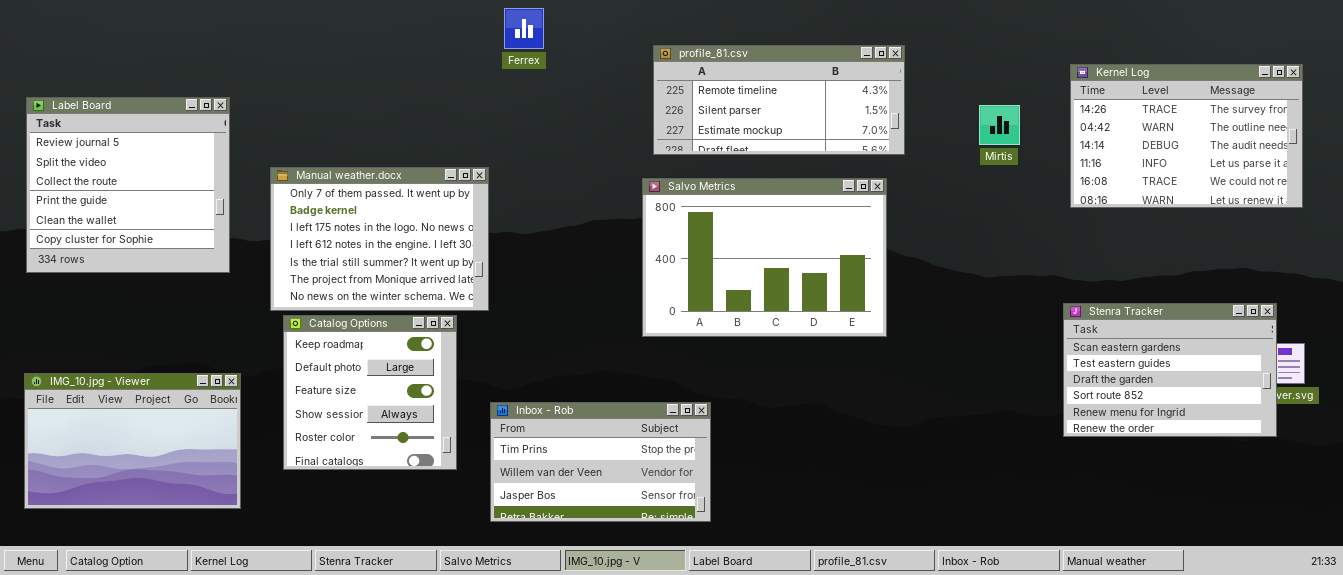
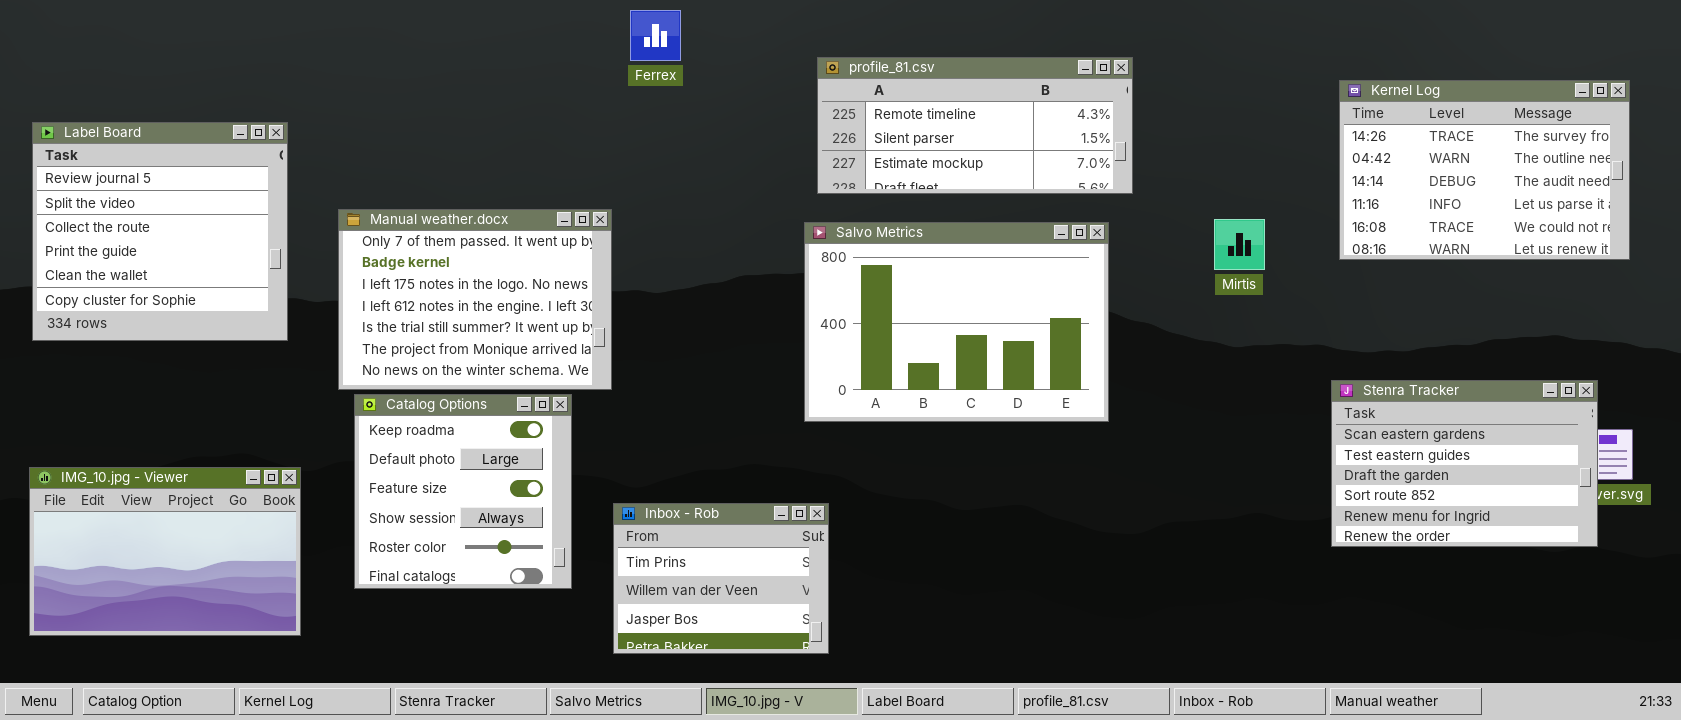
Mirtis: [979,105,1020,145] -> [1214,219,1265,270], moved
Inbox - Rob: [490,402,711,522] -> [613,503,829,654], resized

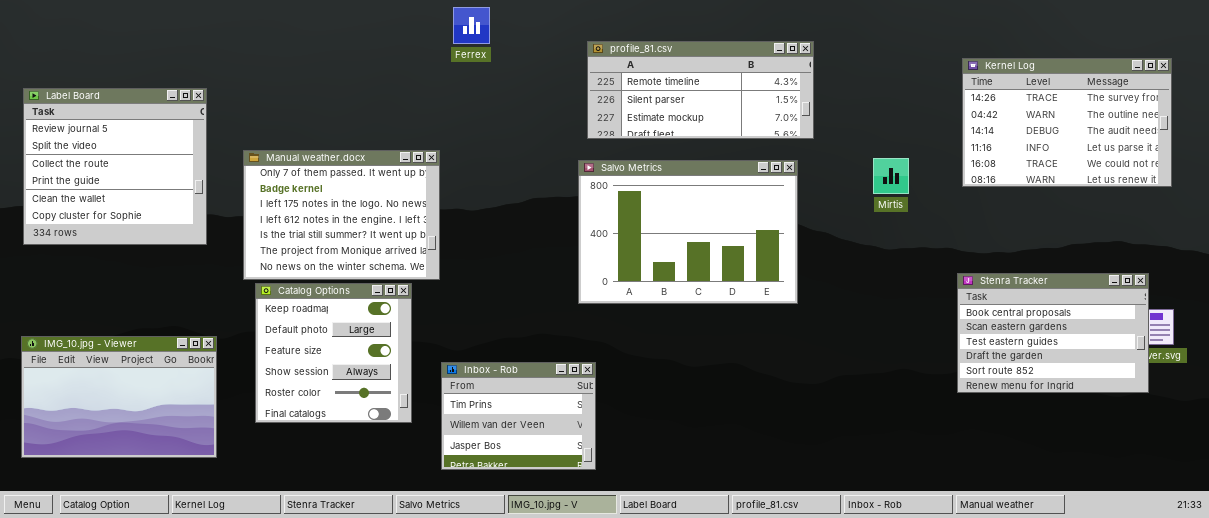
Stenra Tracker: [1331,380,1598,547] -> [957,273,1149,393], scrolled up 1 row

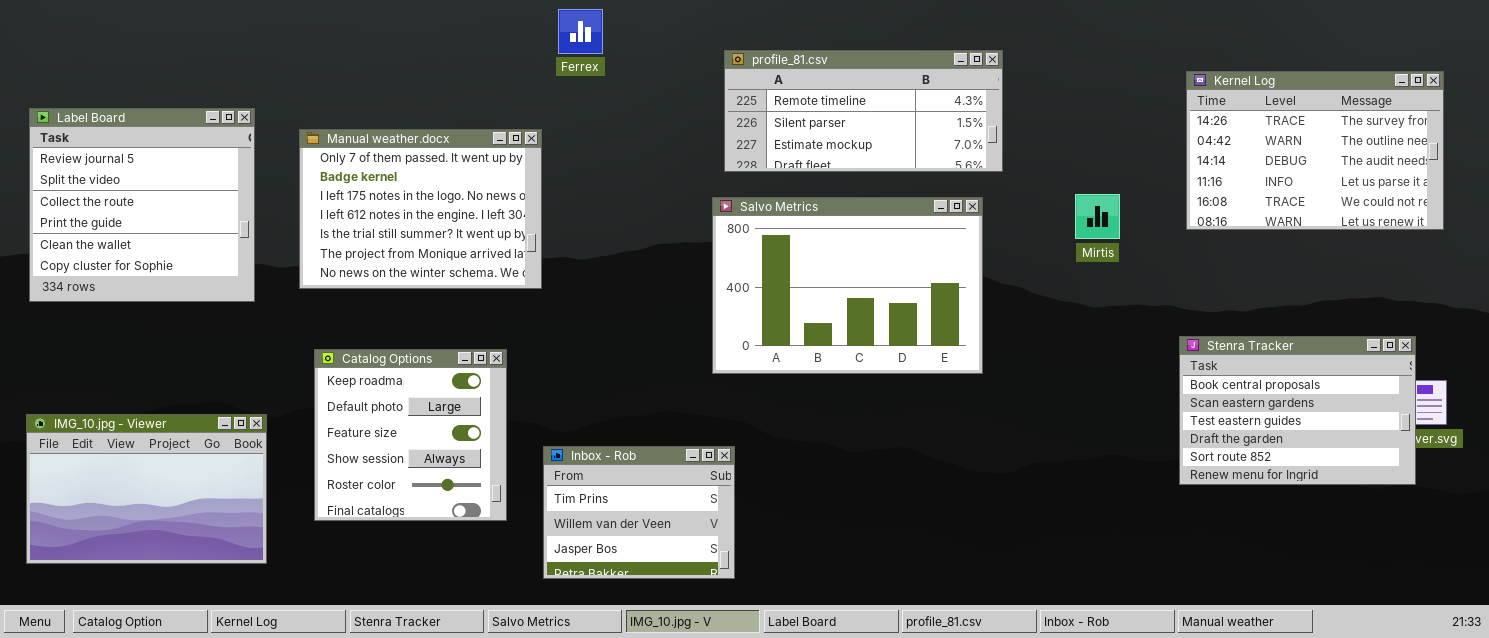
Manual weather.docx: [243,150,440,280] -> [299,129,542,289], moved

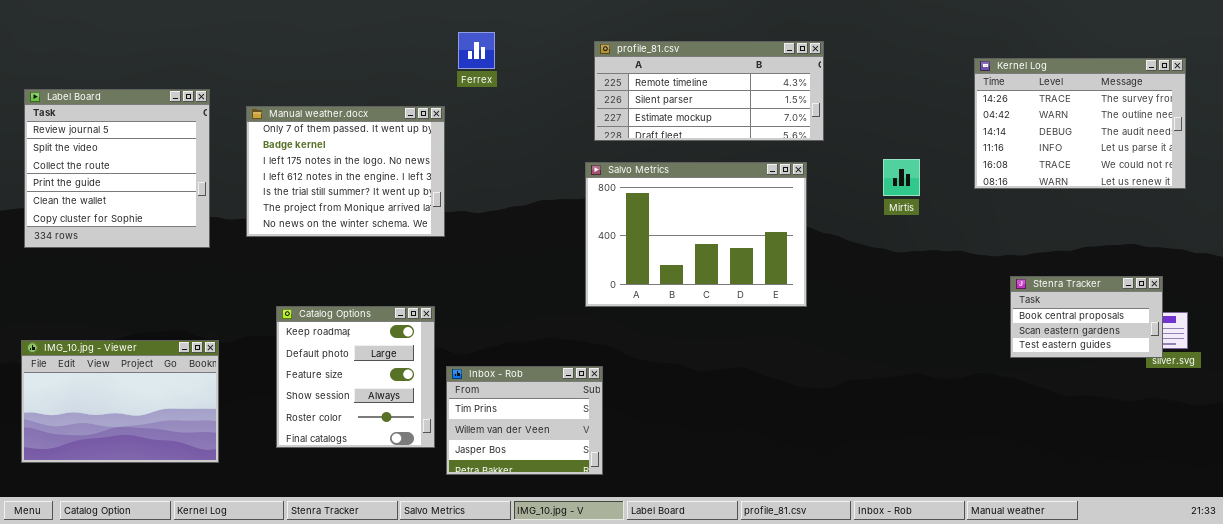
Ferrex: [558,9,603,54] -> [458,32,495,69], moved
Stenra Tracker: [1179,336,1416,485] -> [1010,276,1163,358], resized
Catalog Options: [314,349,507,521] -> [276,306,435,448], moved

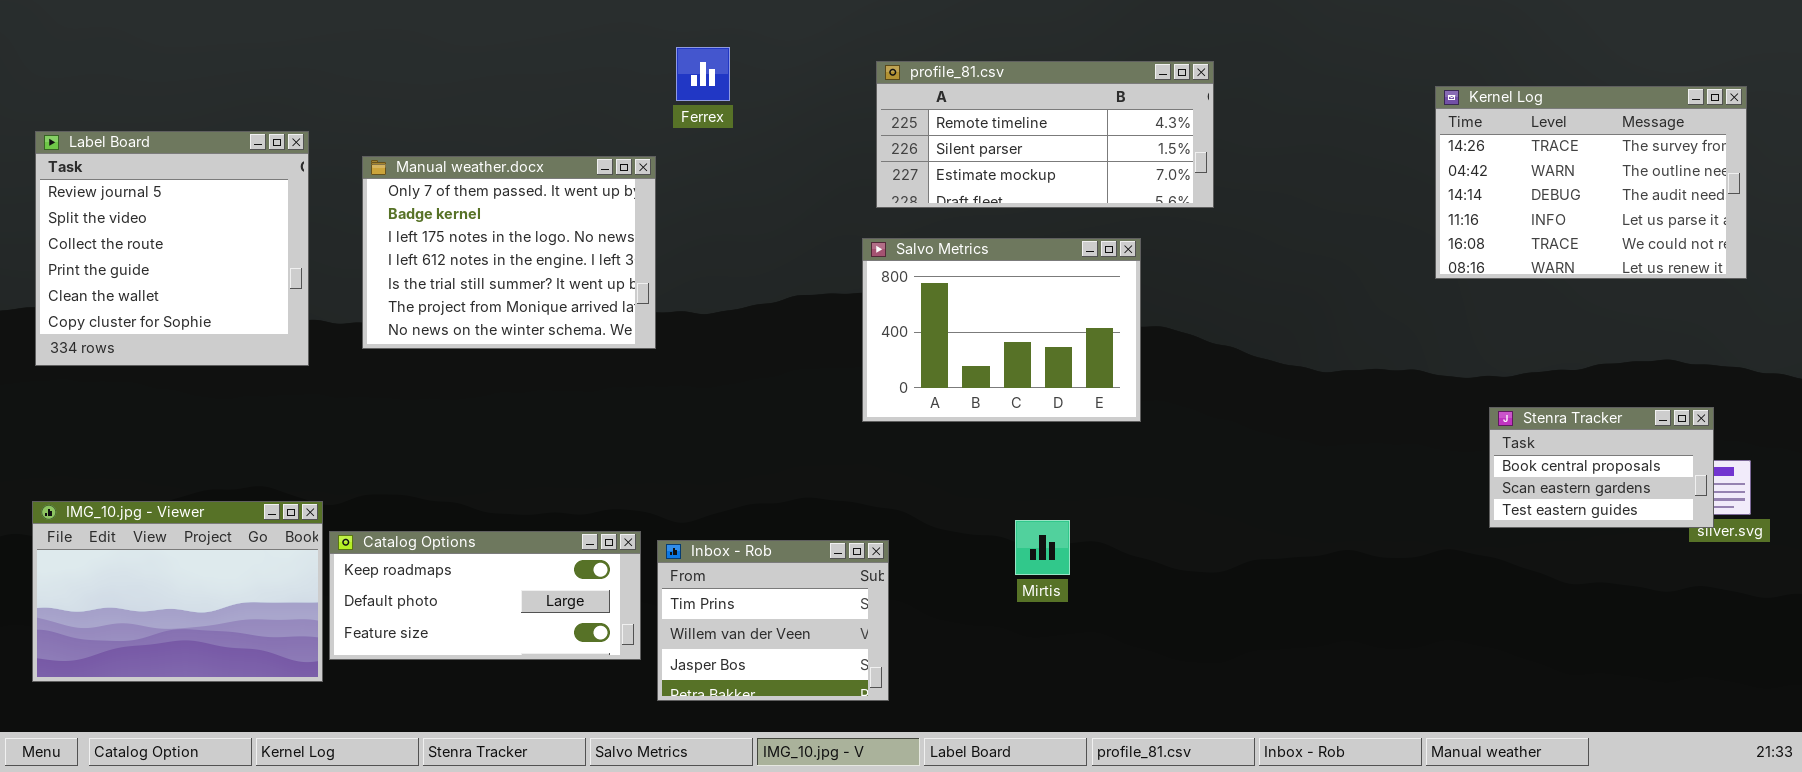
Mirtis: [883,159,920,196] -> [1015,520,1070,575], moved
Salvo Metrics: [585,162,807,307] -> [862,238,1141,422], resized
Catalog Options: [276,306,435,448] -> [329,531,641,660], resized

